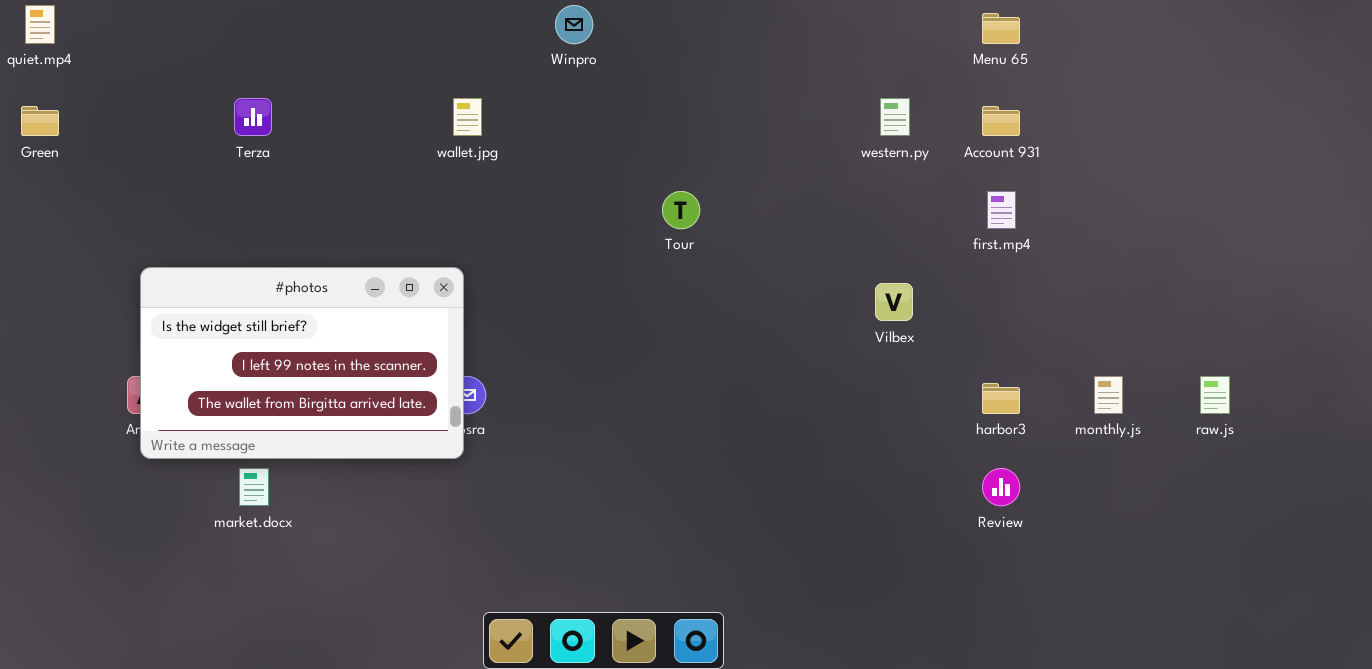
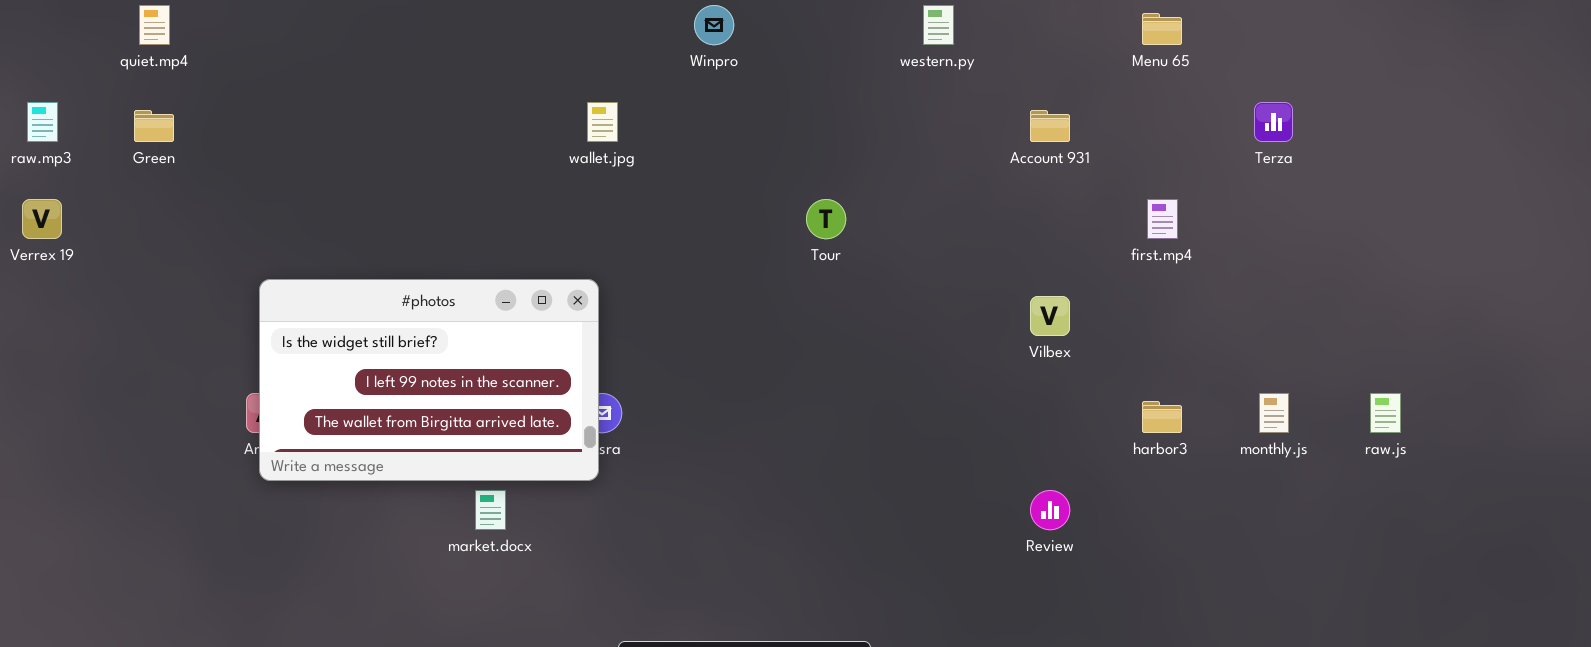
Terza: [234,98,272,136] -> [1254,102,1293,142], moved
western.py: [880,98,910,136] -> [923,5,954,45], moved
Account 931: [982,106,1020,136] -> [1030,110,1070,142], moved
market.docx: [239,468,269,506] -> [475,490,506,530], moved
Review: [982,468,1020,506] -> [1030,490,1070,530], moved

